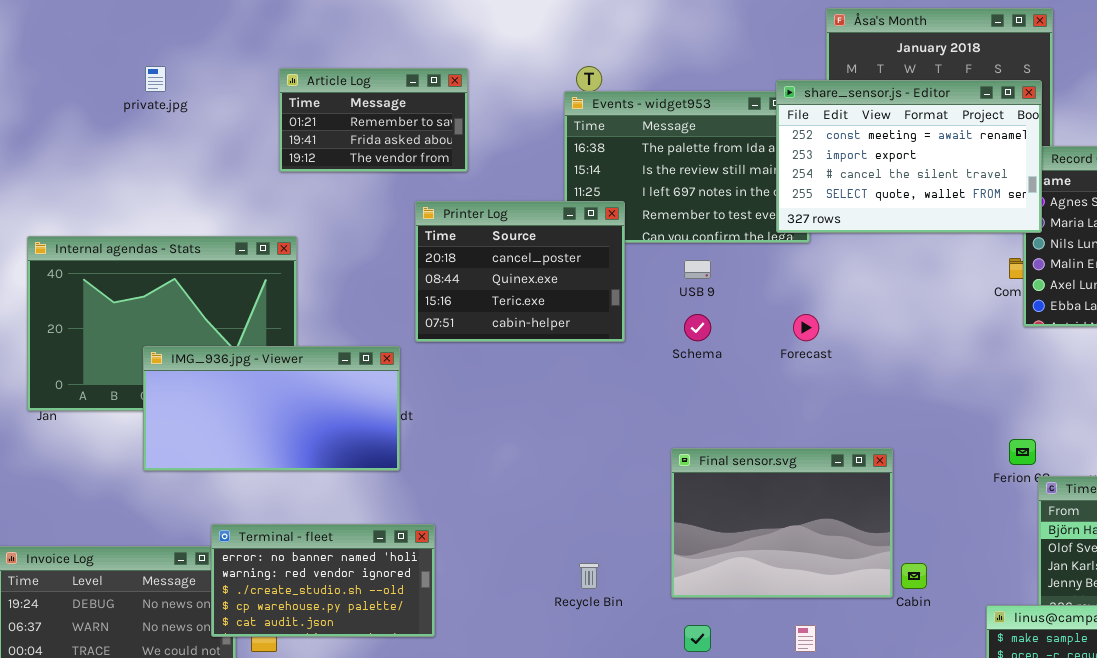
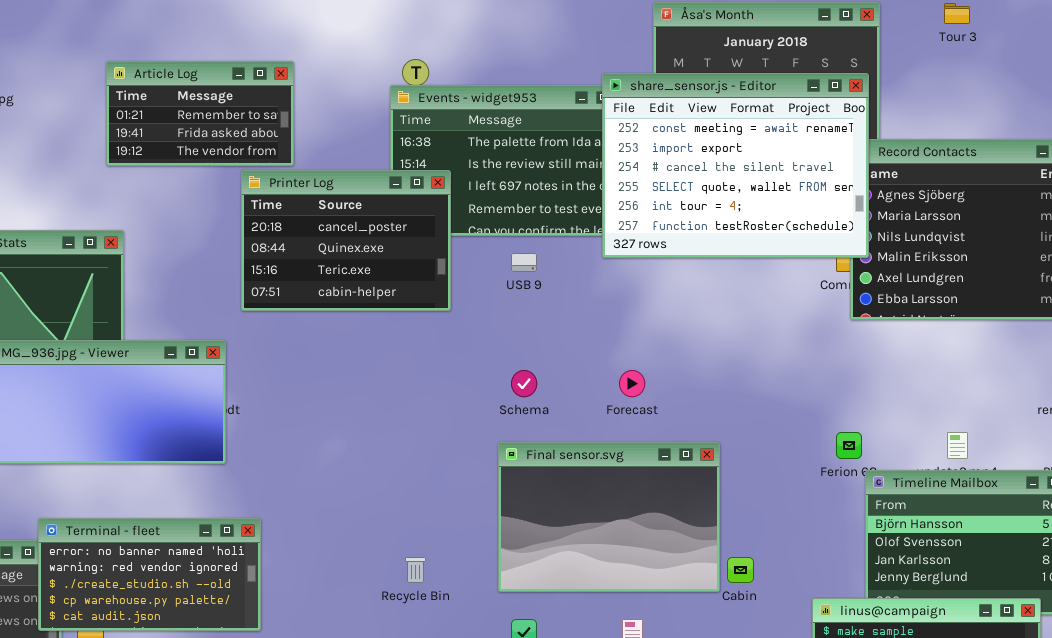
share_sensor.js - Editor: [776,80,1042,233] -> [602,73,869,258], resized
Printer Log: [415,201,625,342] -> [241,170,451,311], moved
Schema: [684,314,711,341] -> [511,370,537,397], moved
Forecast: [793,314,819,341] -> [619,370,645,397], moved

